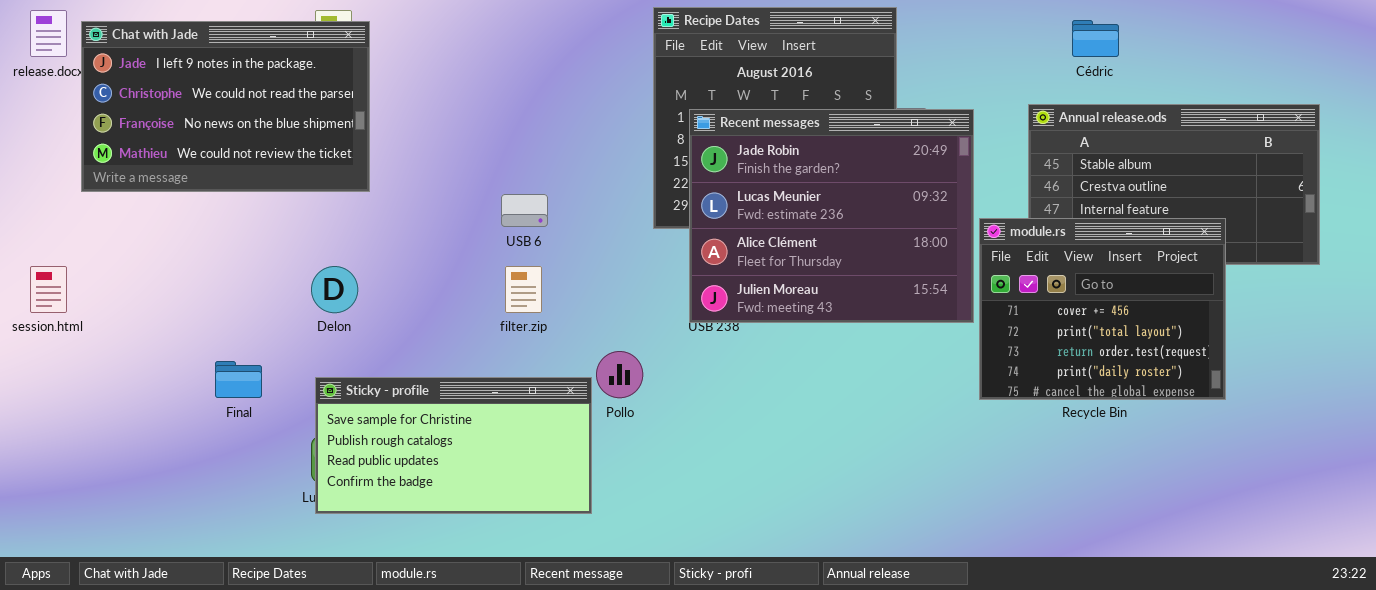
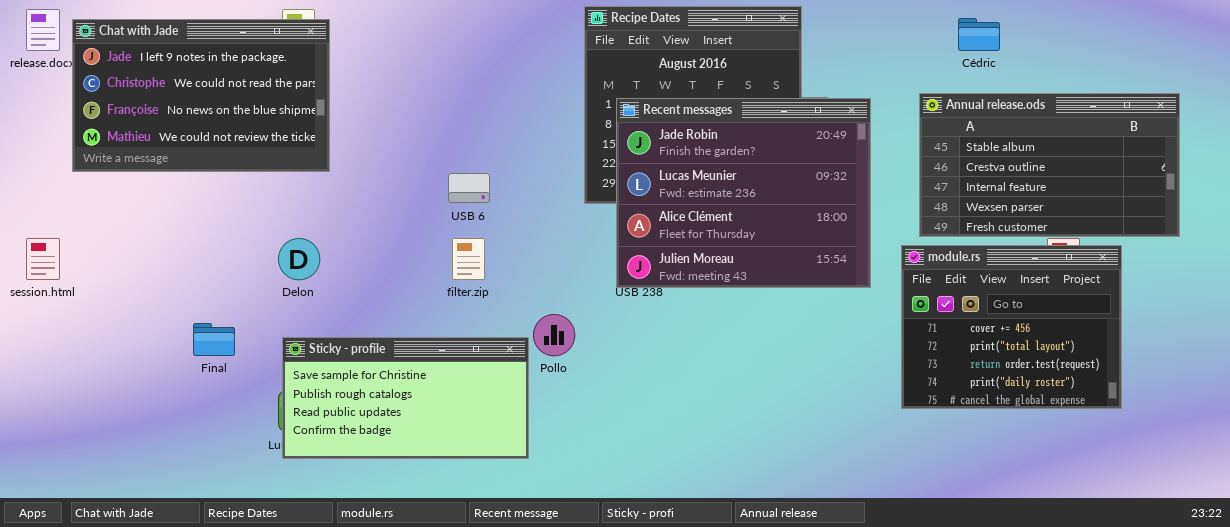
module.rs: [979,218,1226,400] -> [901,245,1122,409], moved

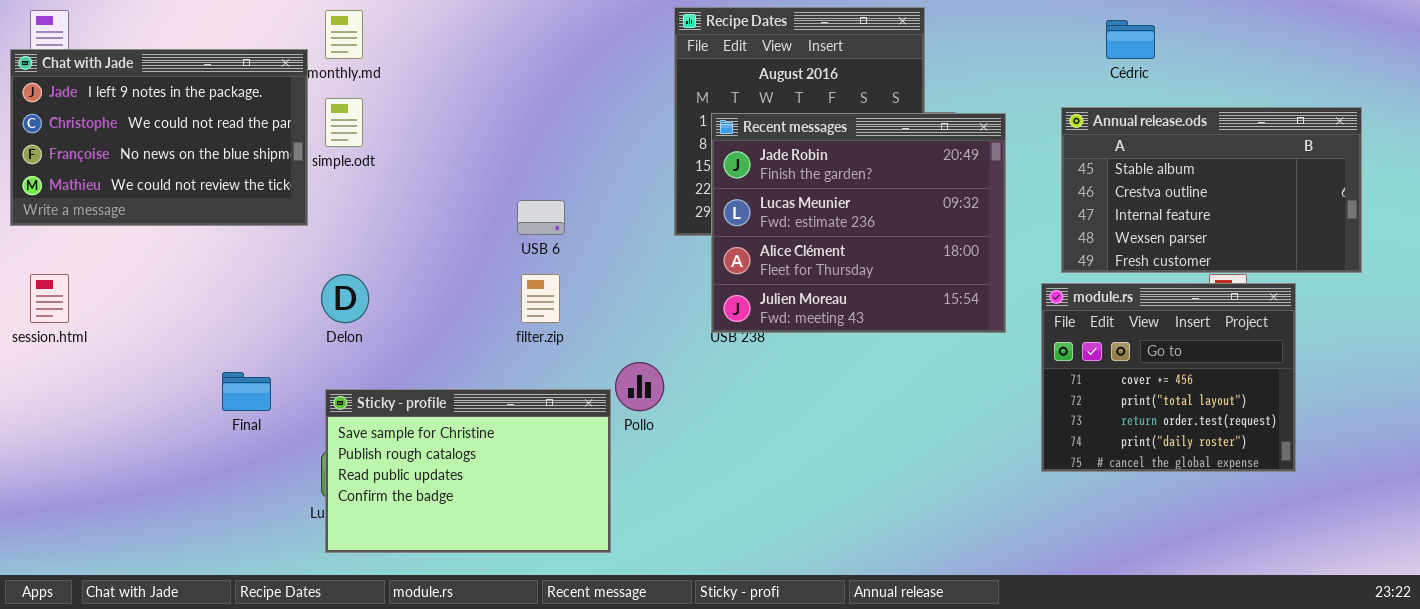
Chat with Jade: [72,19,330,172] -> [10,49,308,226], moved
Sticky - profile: [282,337,529,459] -> [325,389,611,553], resized

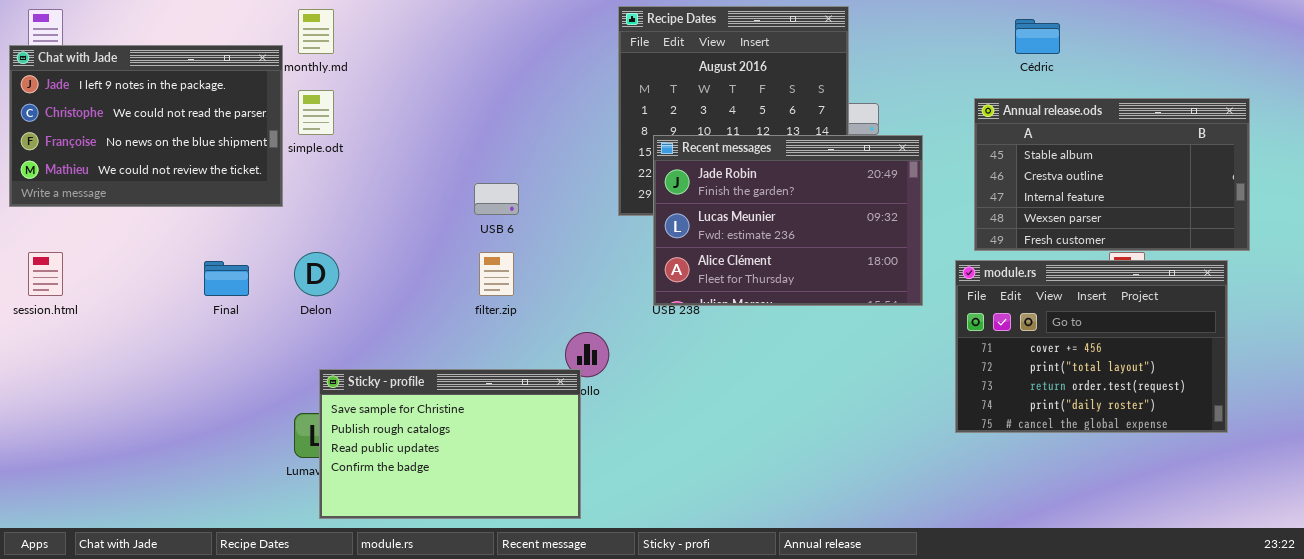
Recent messages: [711,113,1006,333] -> [653,135,923,306], resized
module.rs: [1041,283,1296,472] -> [955,260,1228,433], resized
Final: [222,372,271,411] -> [204,261,249,296], moved
Sticky - profile: [325,389,611,553] -> [319,369,581,519], moved

